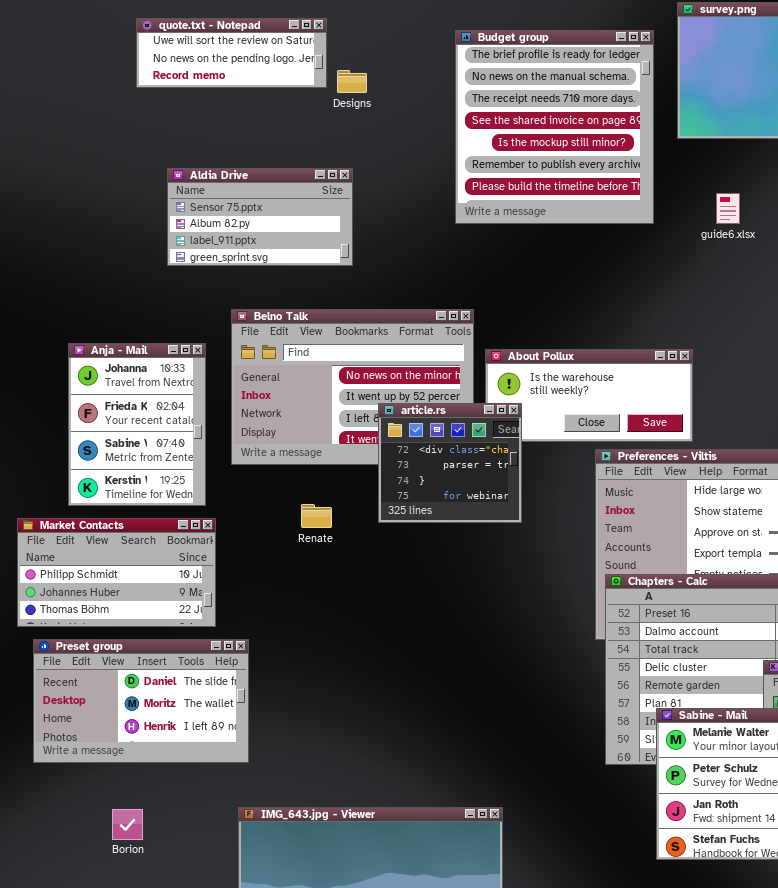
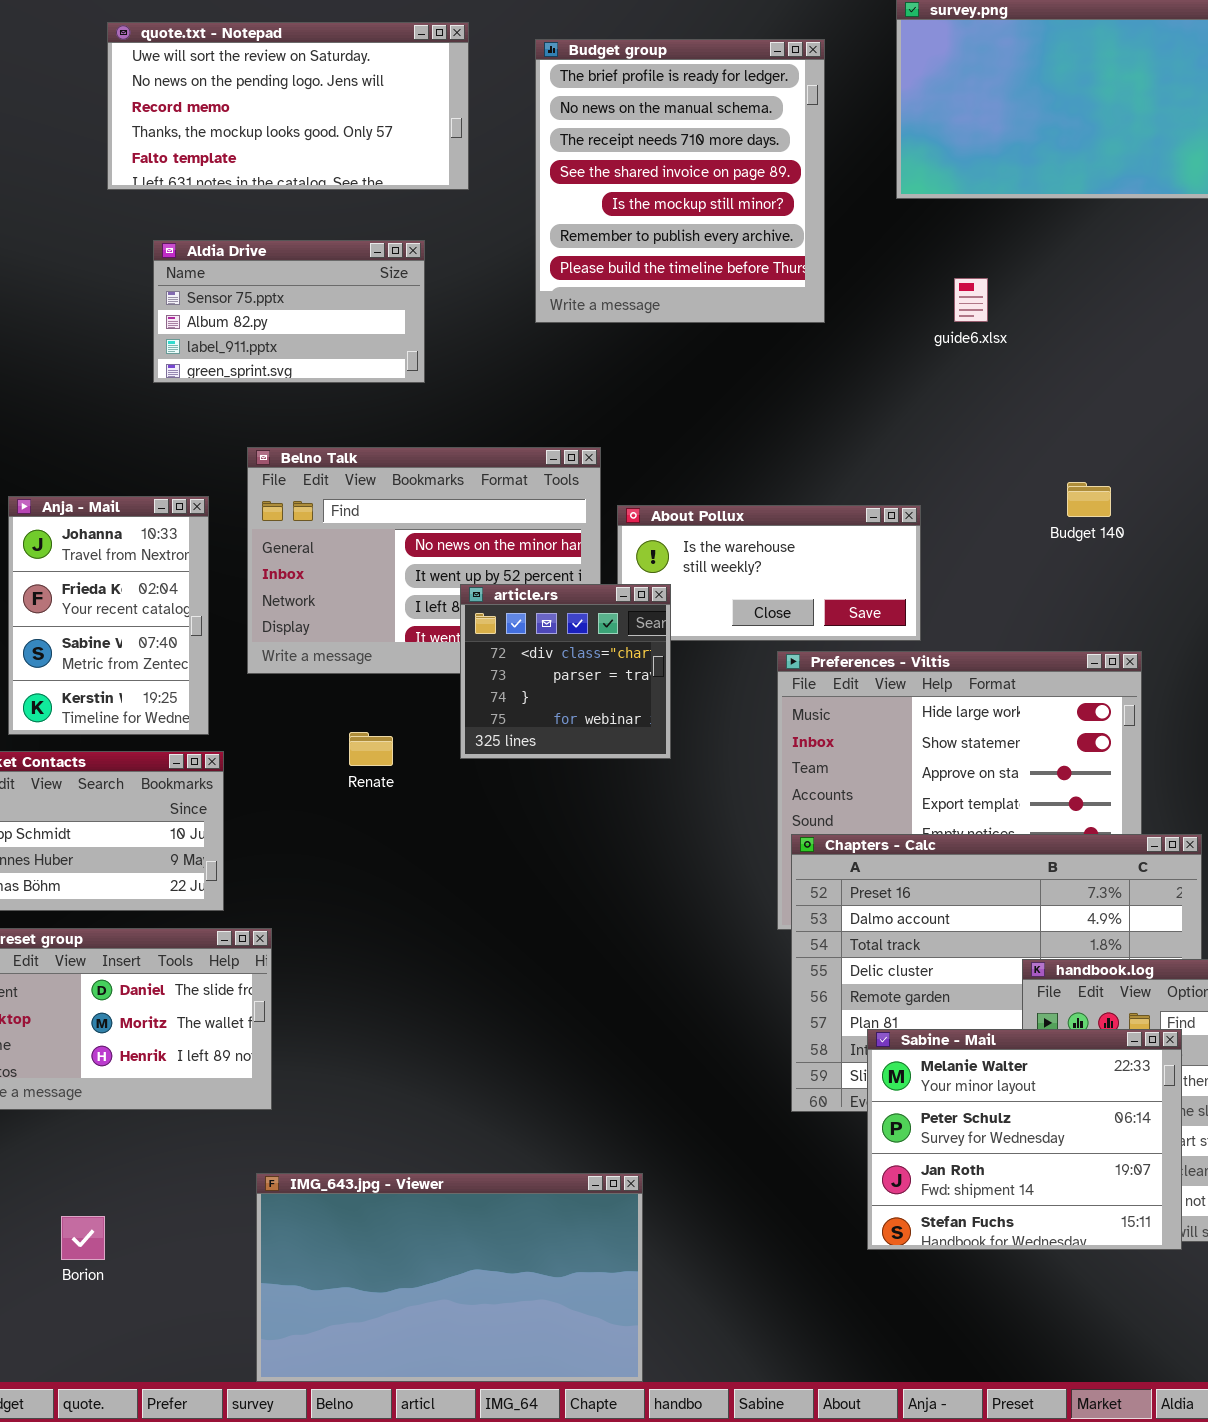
quote.txt - Notepad: [136,18,327,88] -> [107,22,469,190], resized
Budget group: [455,30,654,224] -> [535,39,825,323], moved
Borion: [112,809,143,840] -> [61,1216,105,1260], moved

